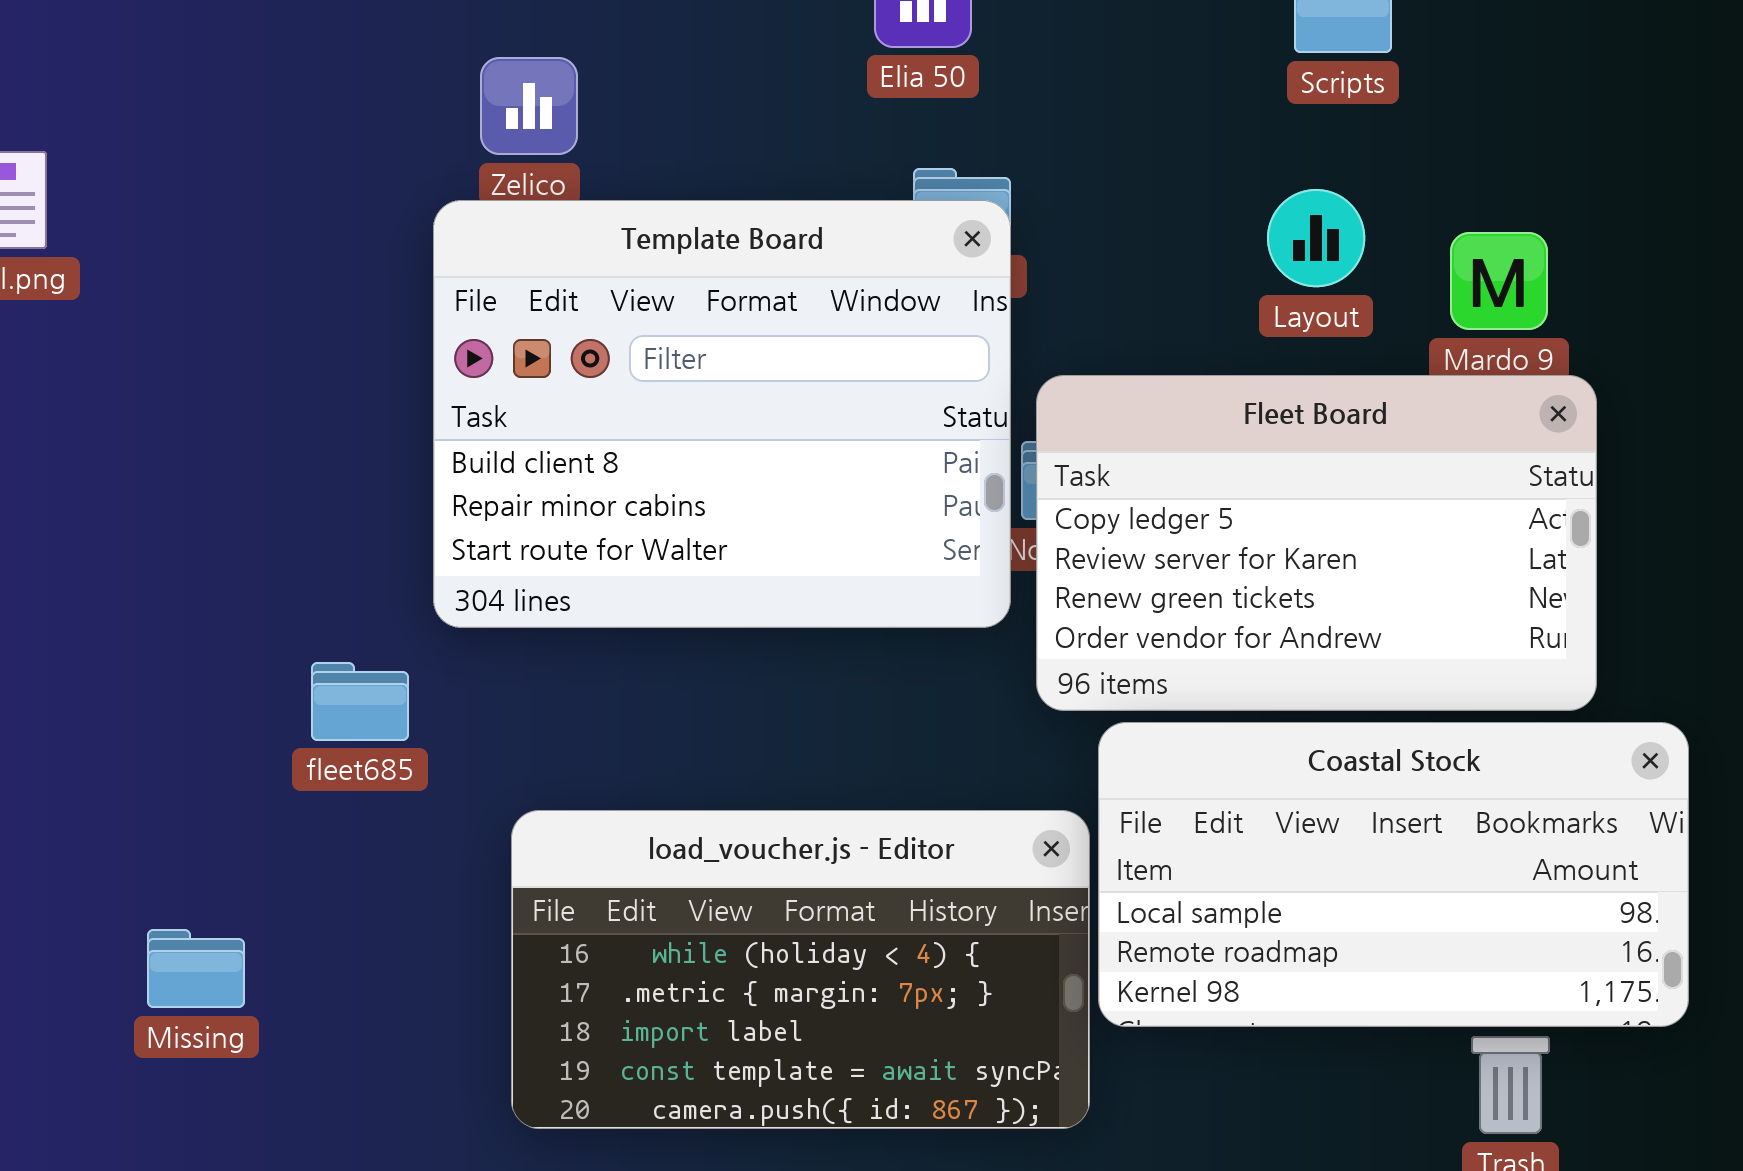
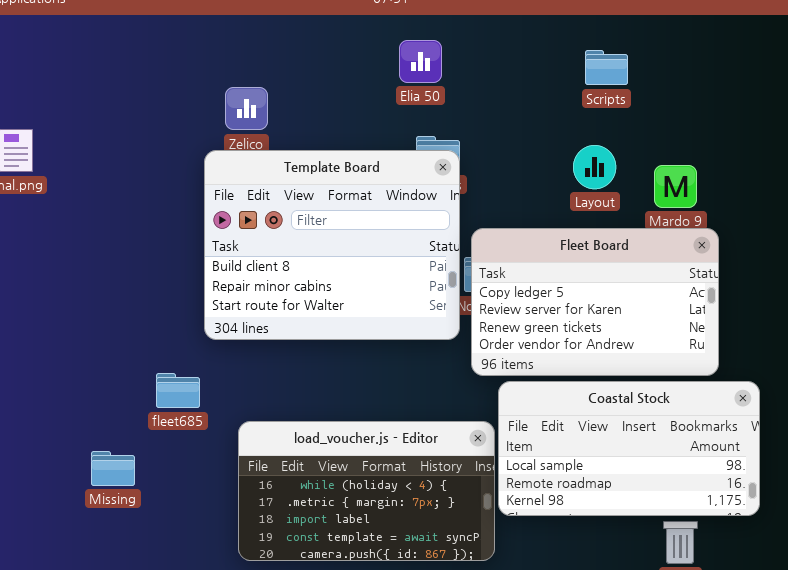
fleet685: [311,662,409,741] -> [156,373,200,408], moved
Missing: [147,929,245,1008] -> [91,451,135,486], moved

